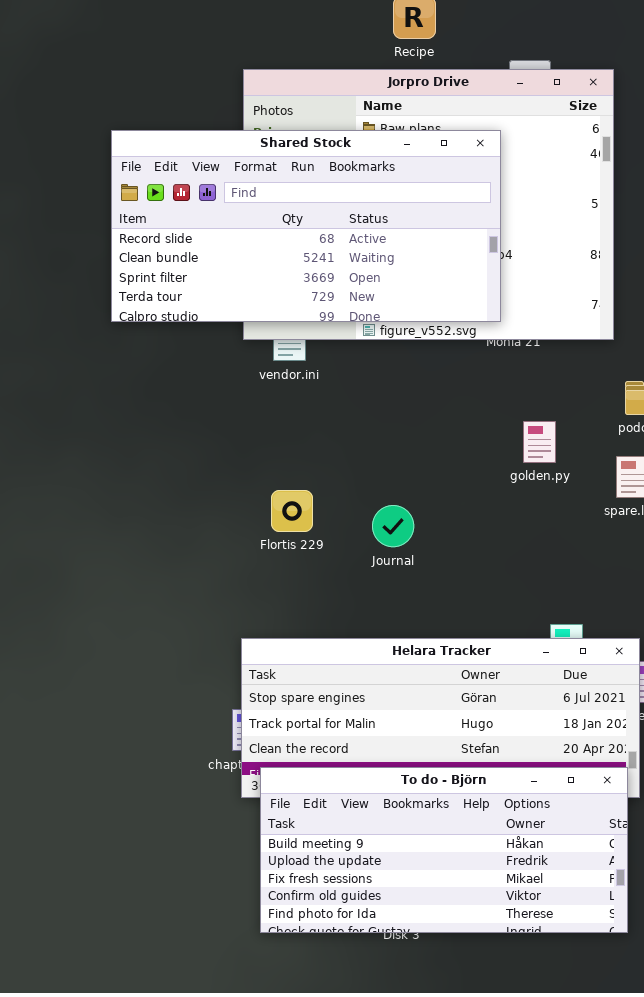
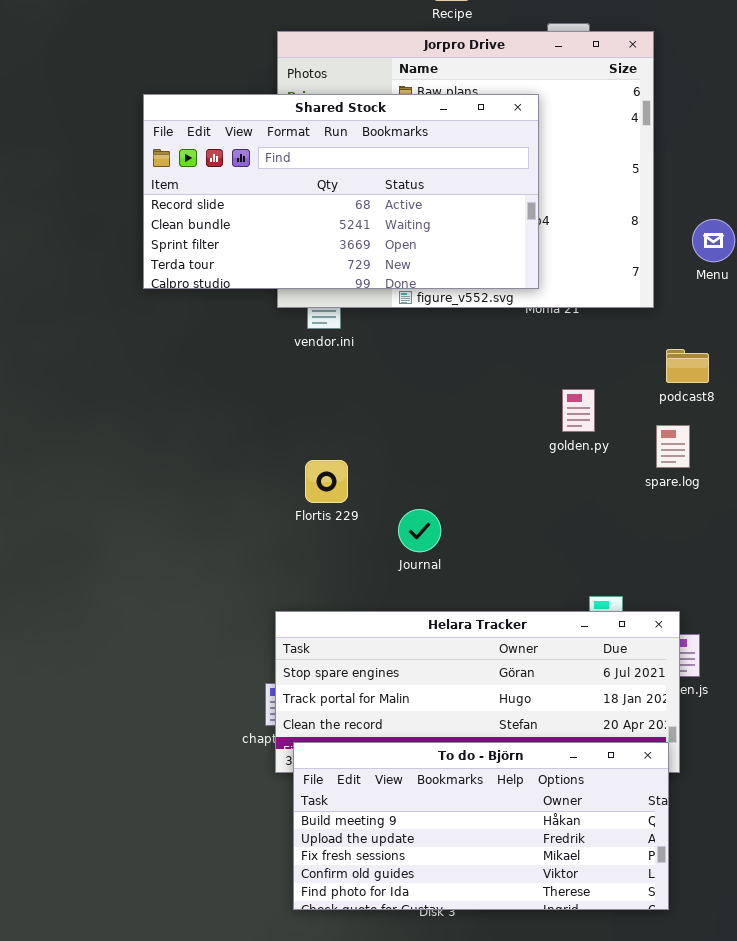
Journal: [372,505,414,547] -> [398,509,441,552], moved

